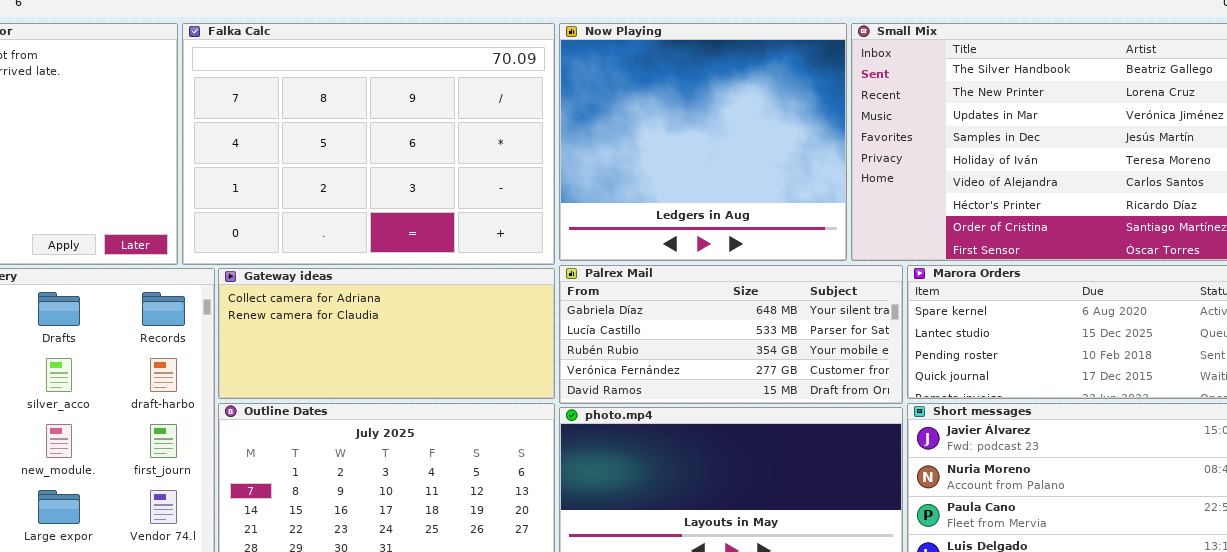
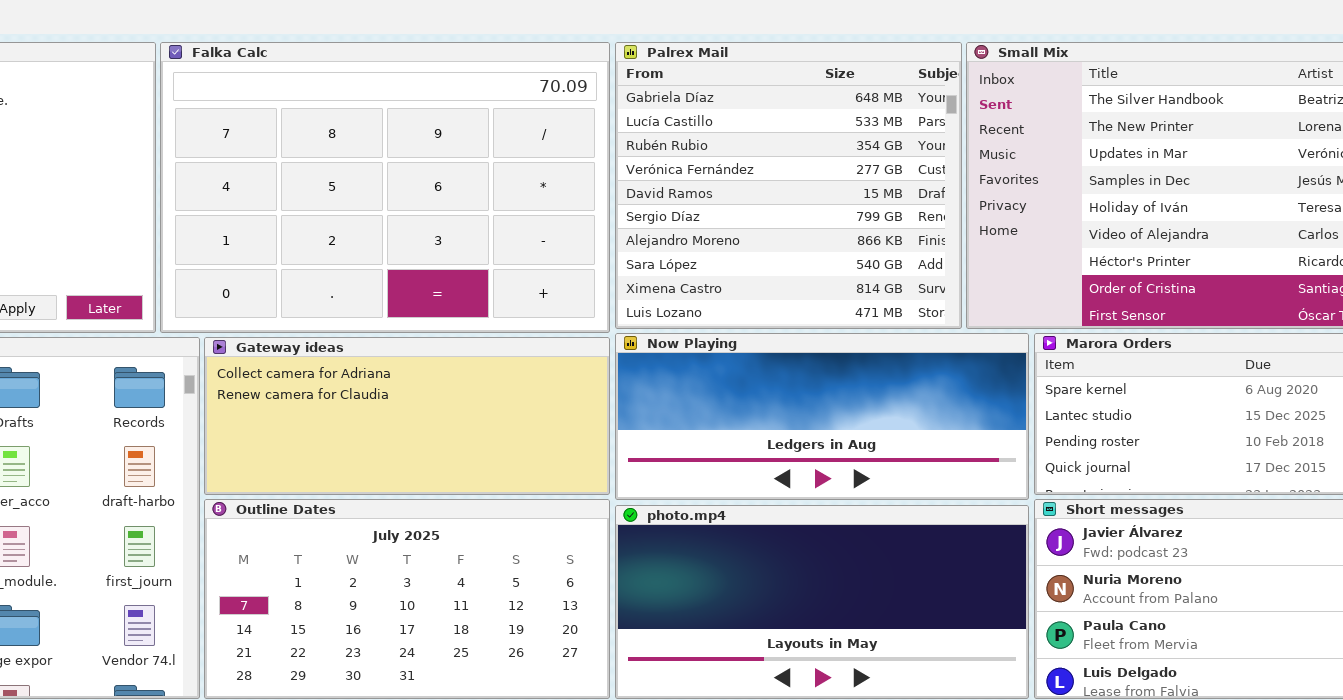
Now Playing: [559,23,847,261] -> [615,333,1029,500], moved, resized
Palrex Mail: [559,265,903,404] -> [615,42,962,329], moved, resized

